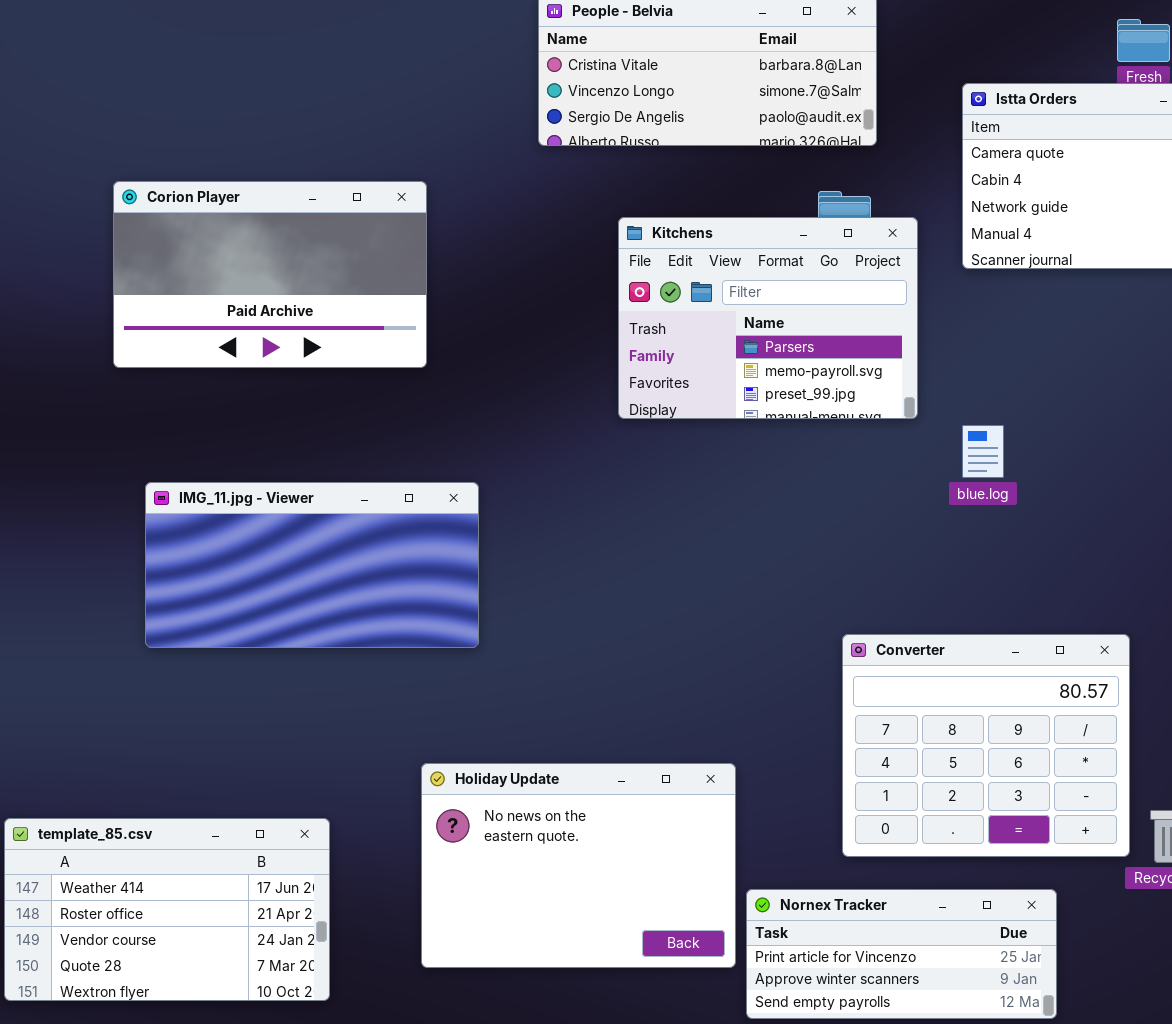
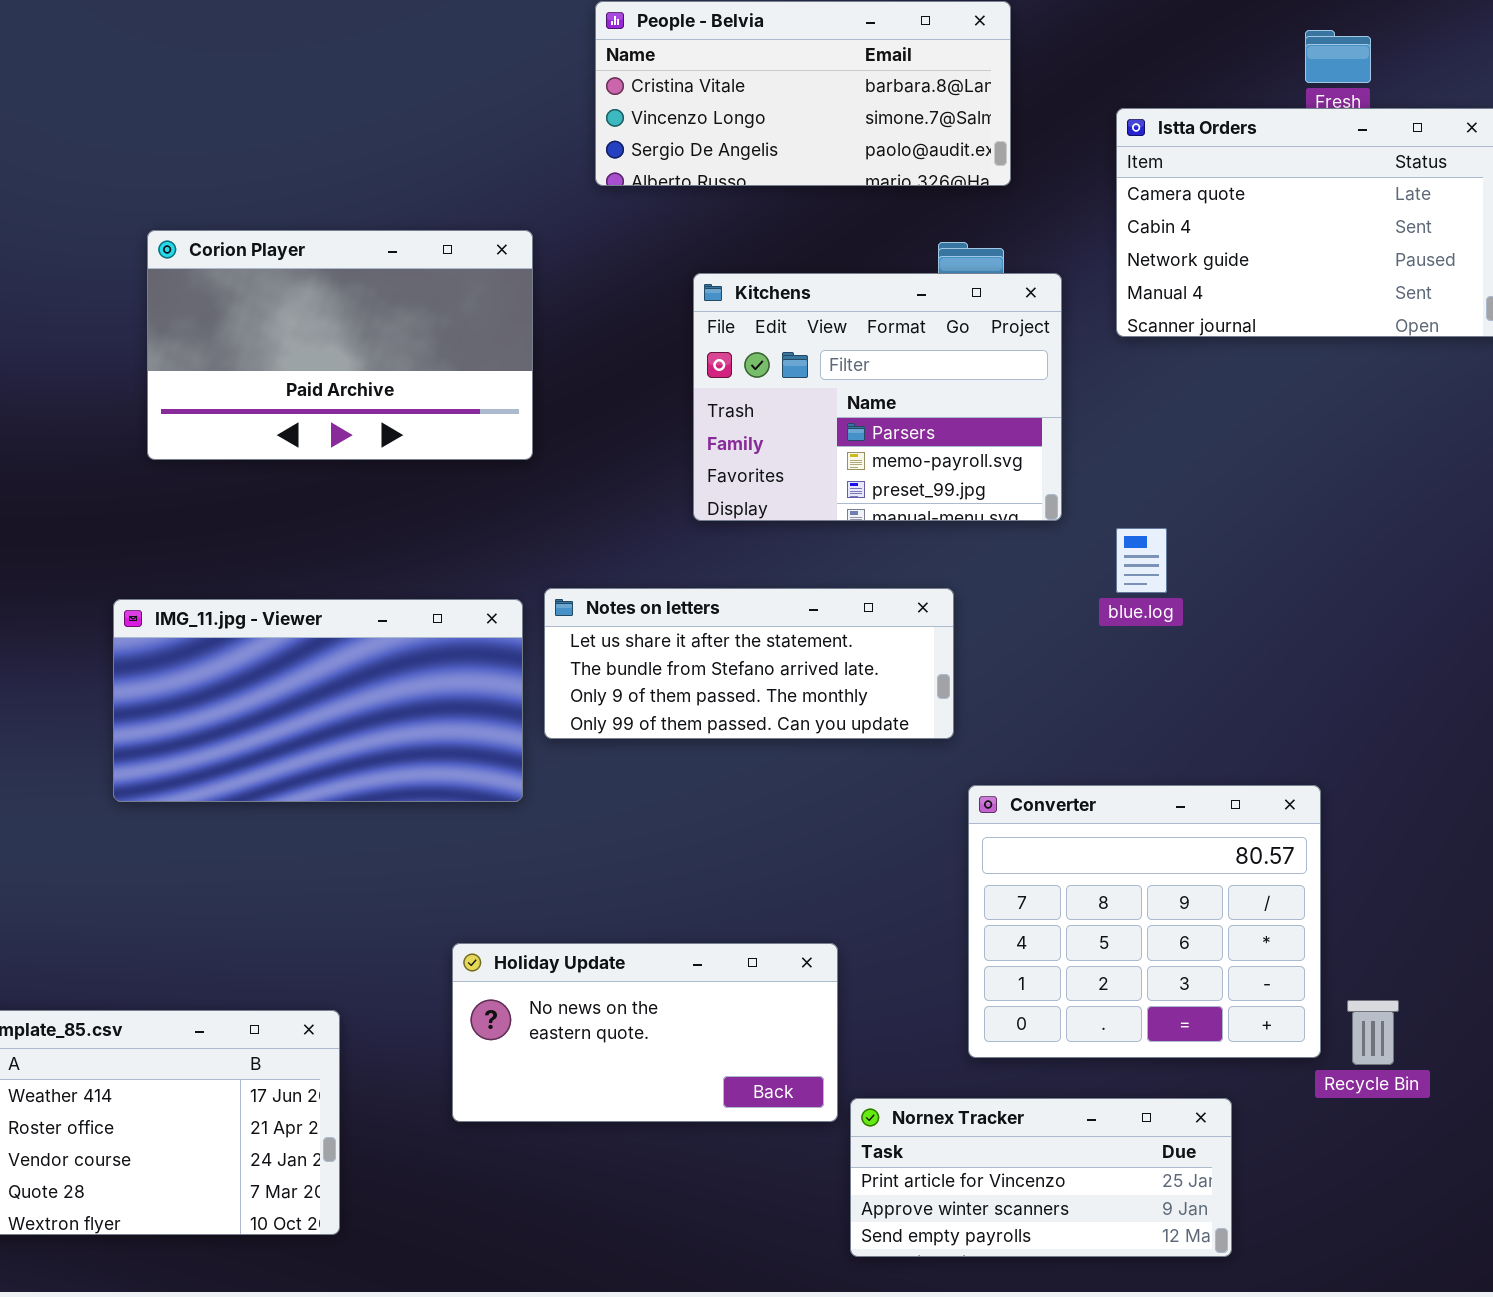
Corion Player: [113,181,427,368] -> [147,230,533,460], moved
Notes on letters: none -> [544,588,954,739], opened
Holiday Update: [421,763,736,968] -> [452,943,838,1122], resized

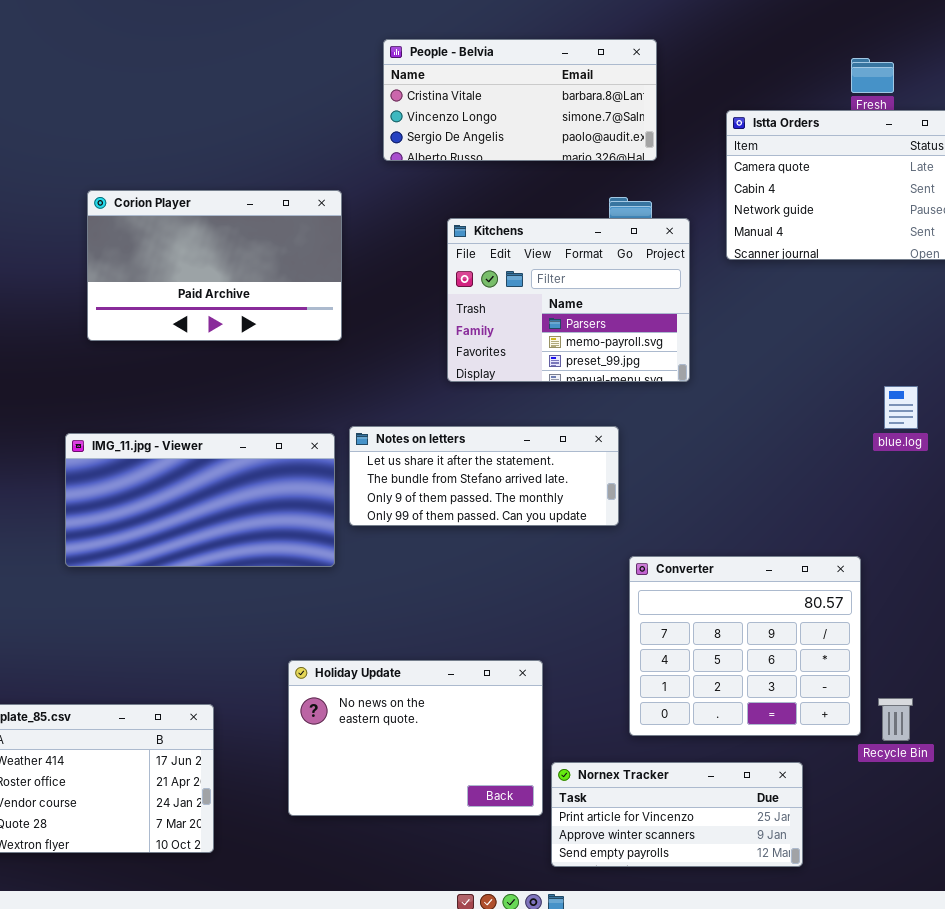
blue.log: [1116,528,1167,593] -> [884,386,918,429], moved
Holiday Update: [452,943,838,1122] -> [288,660,543,816], resized

